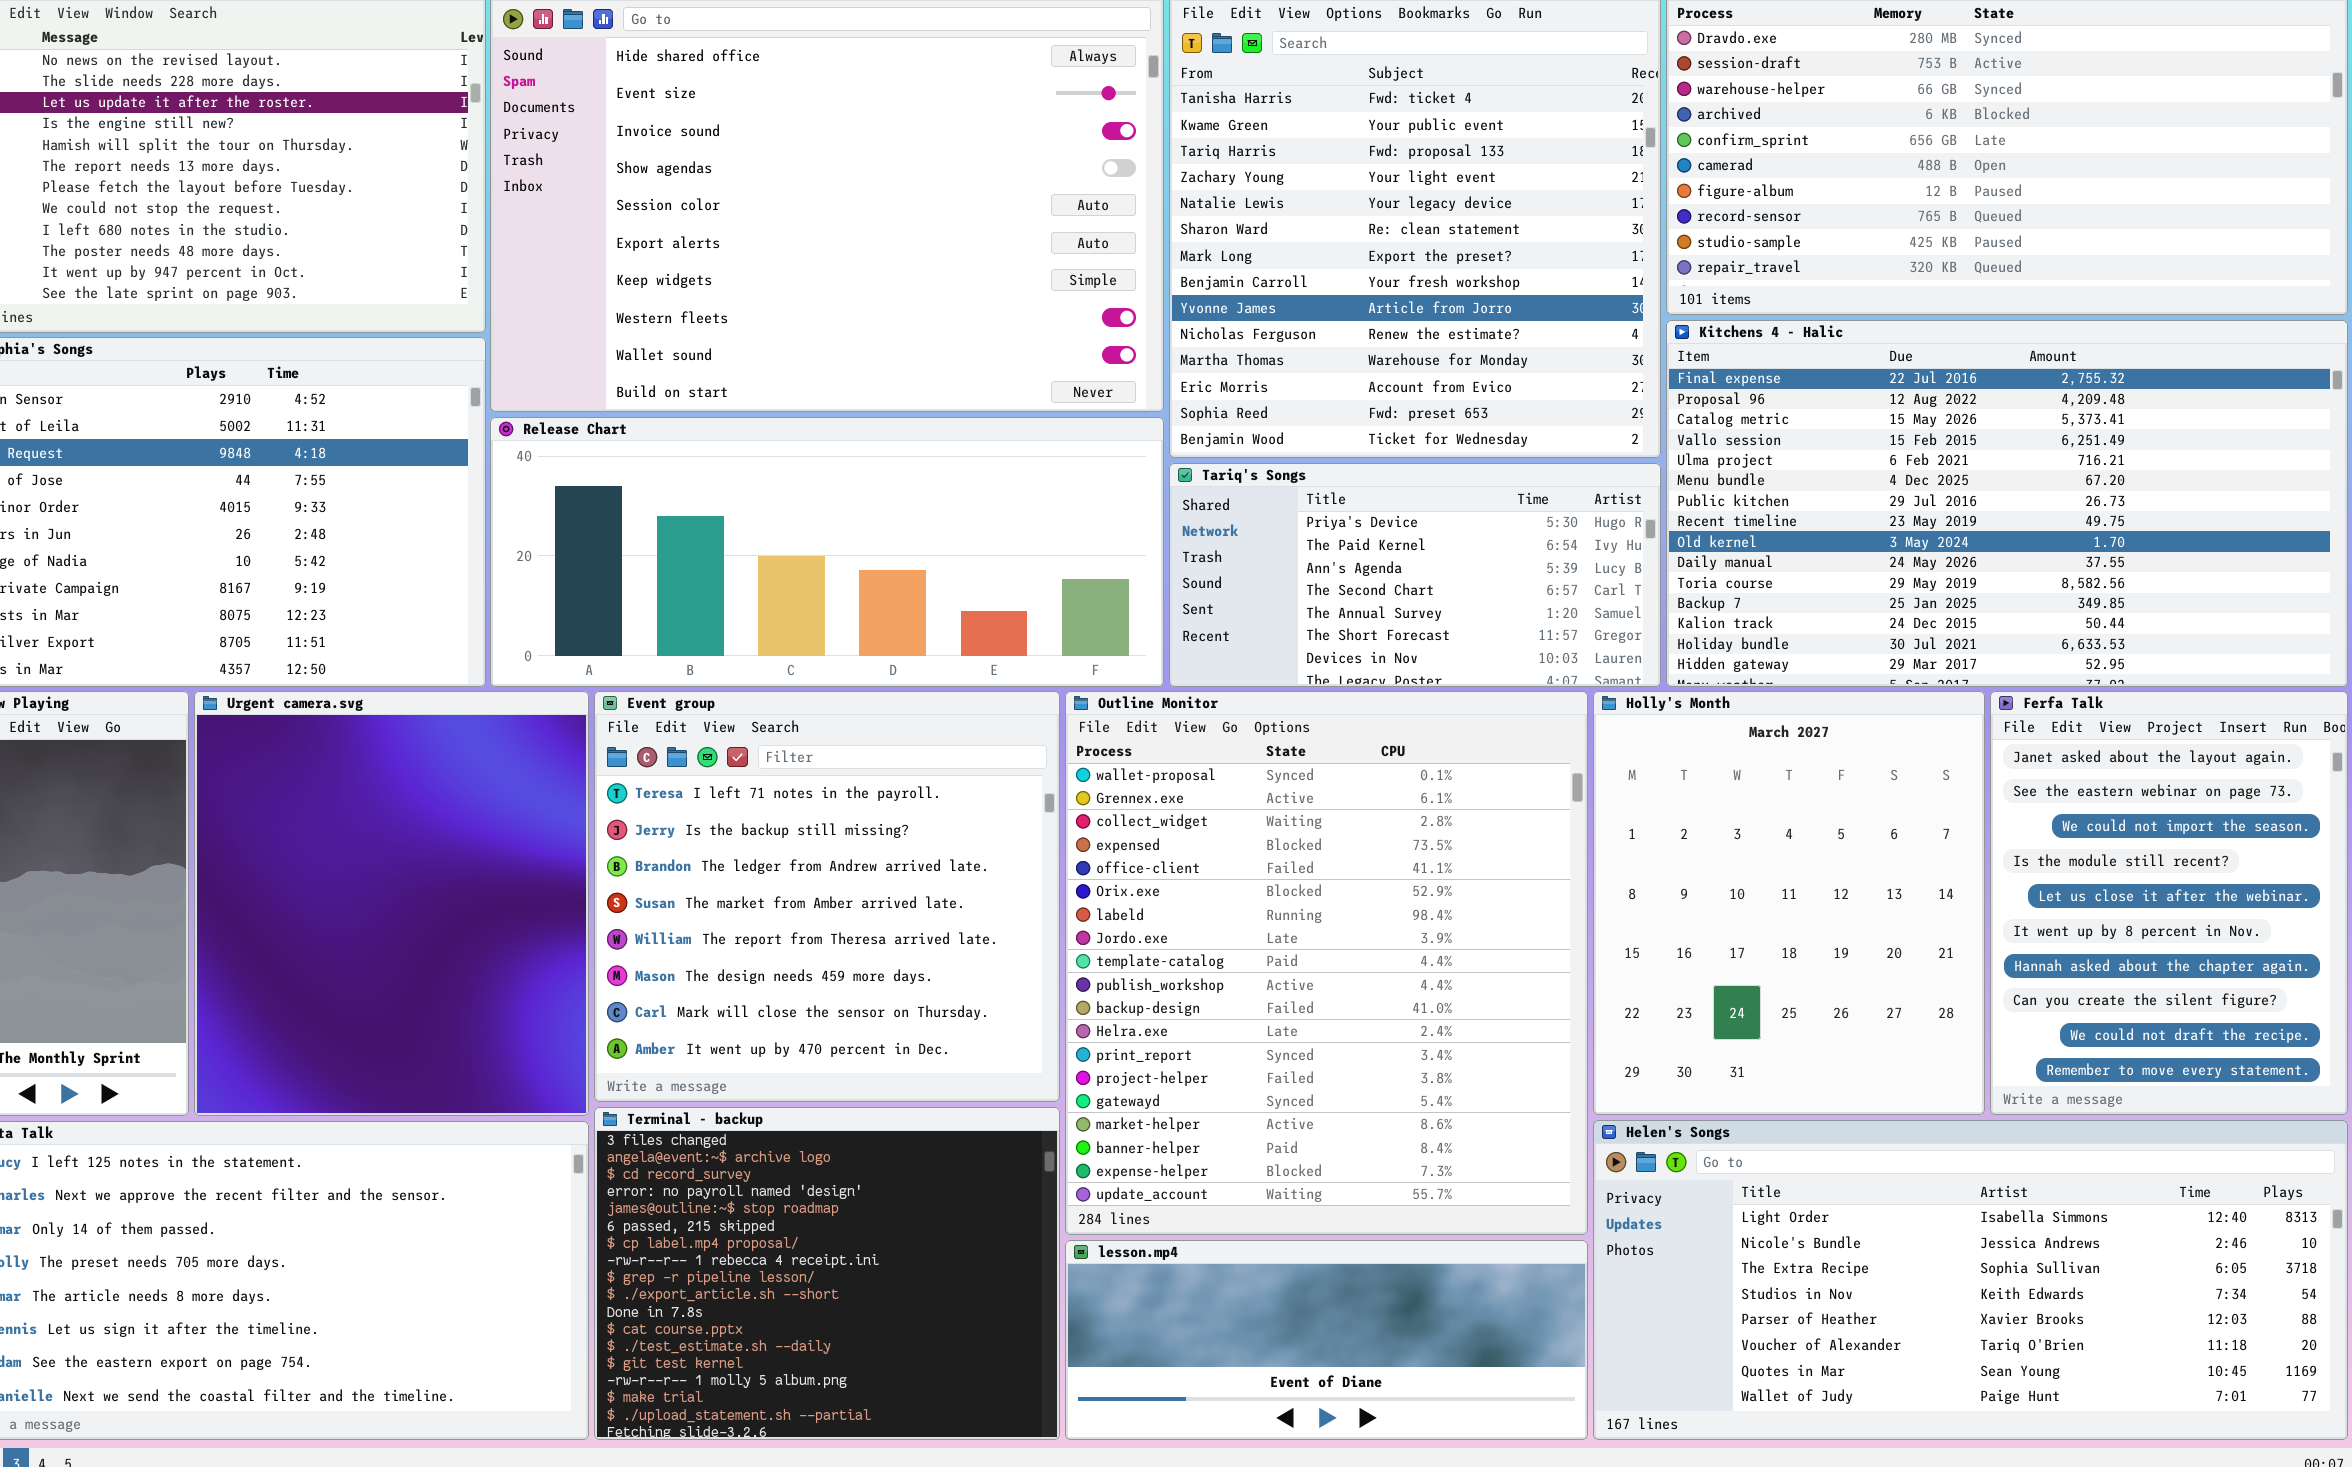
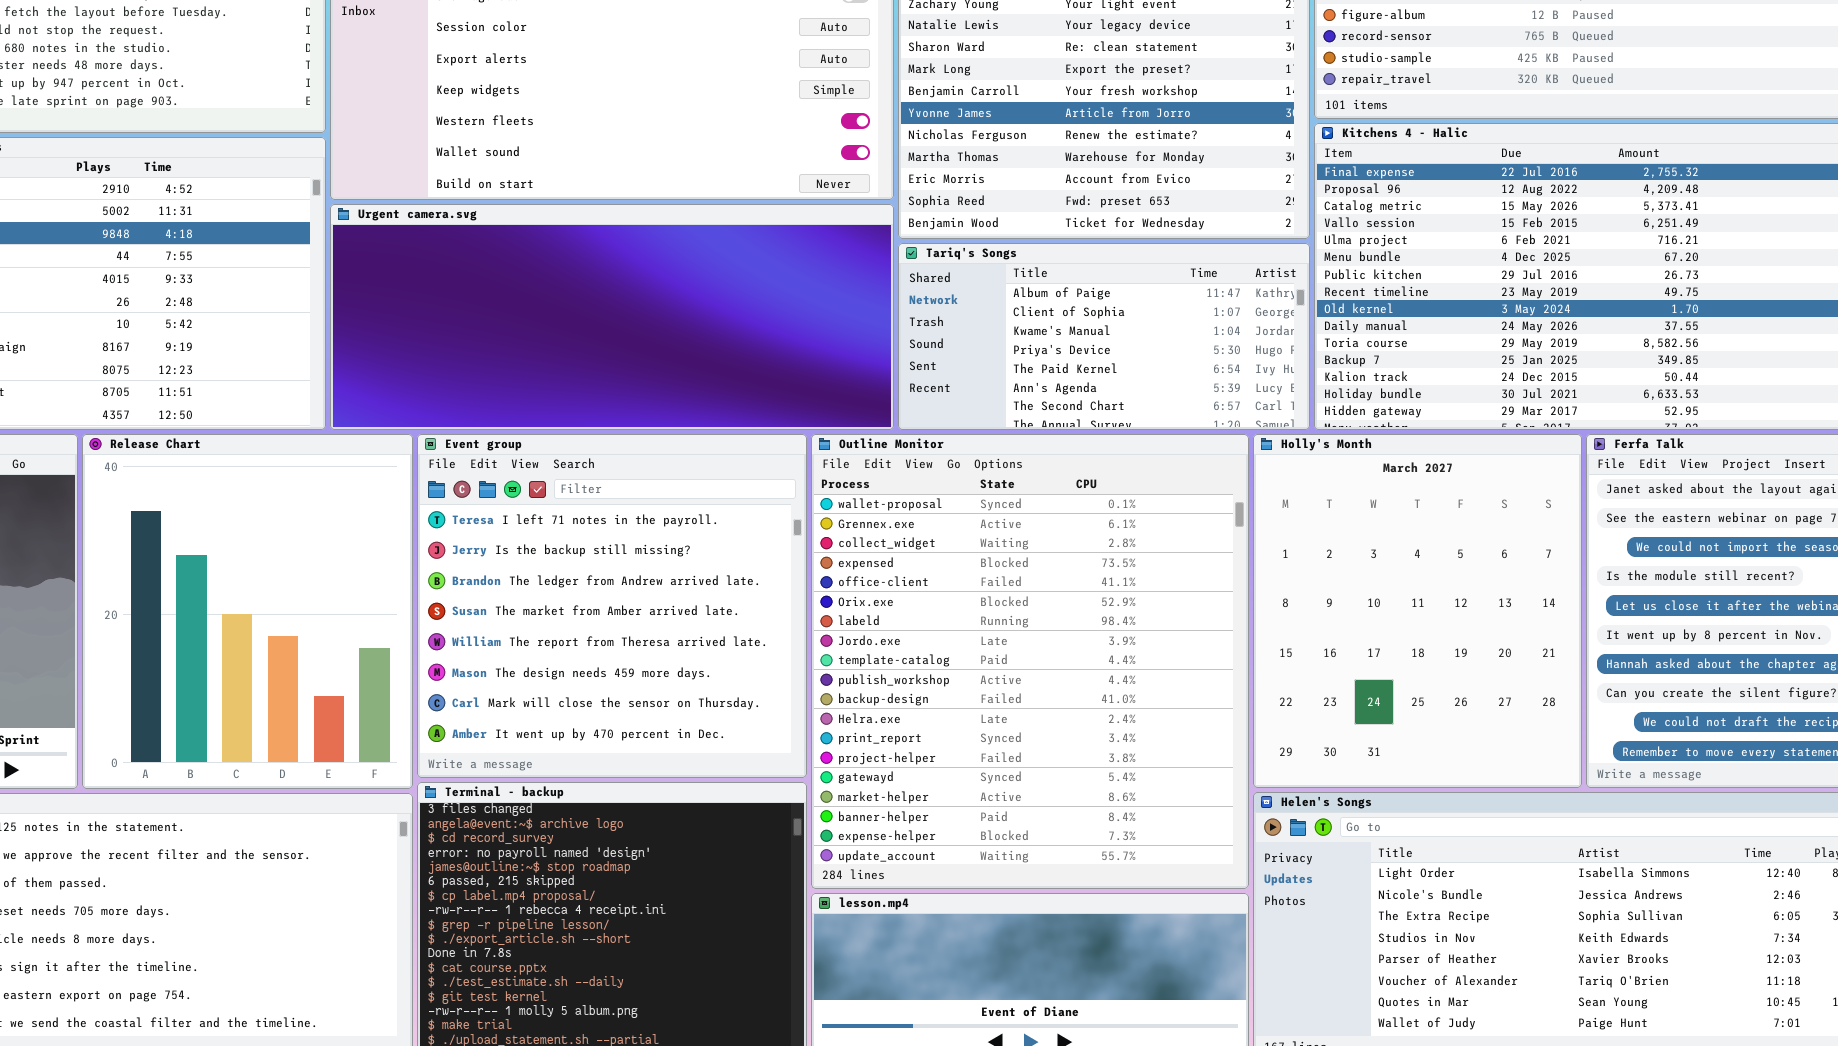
Release Chart: [490,417,1164,687] -> [82,434,413,789], moved, resized
Tariq's Songs: [1169,463,1661,687] -> [898,243,1310,430], scrolled up 3 rows
Urgent camera.svg: [194,691,589,1116] -> [330,204,894,430], moved, resized

